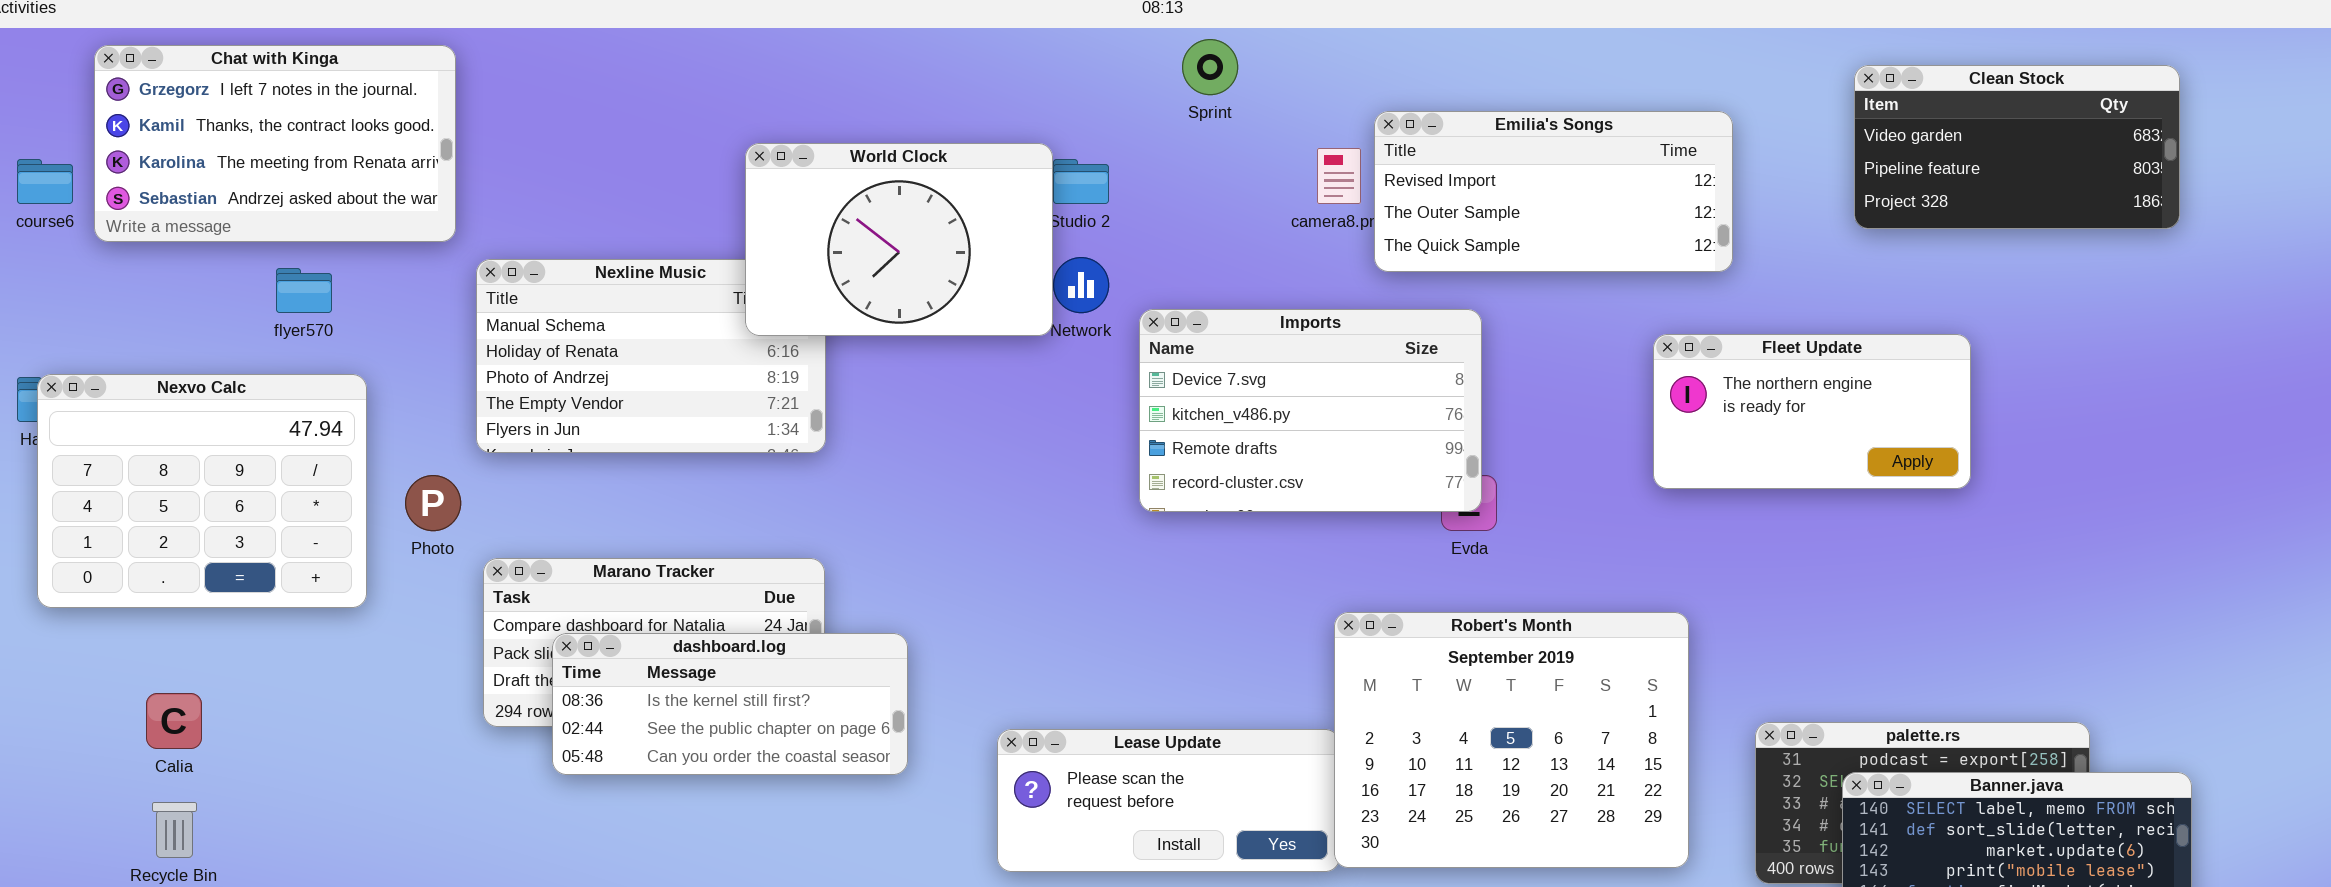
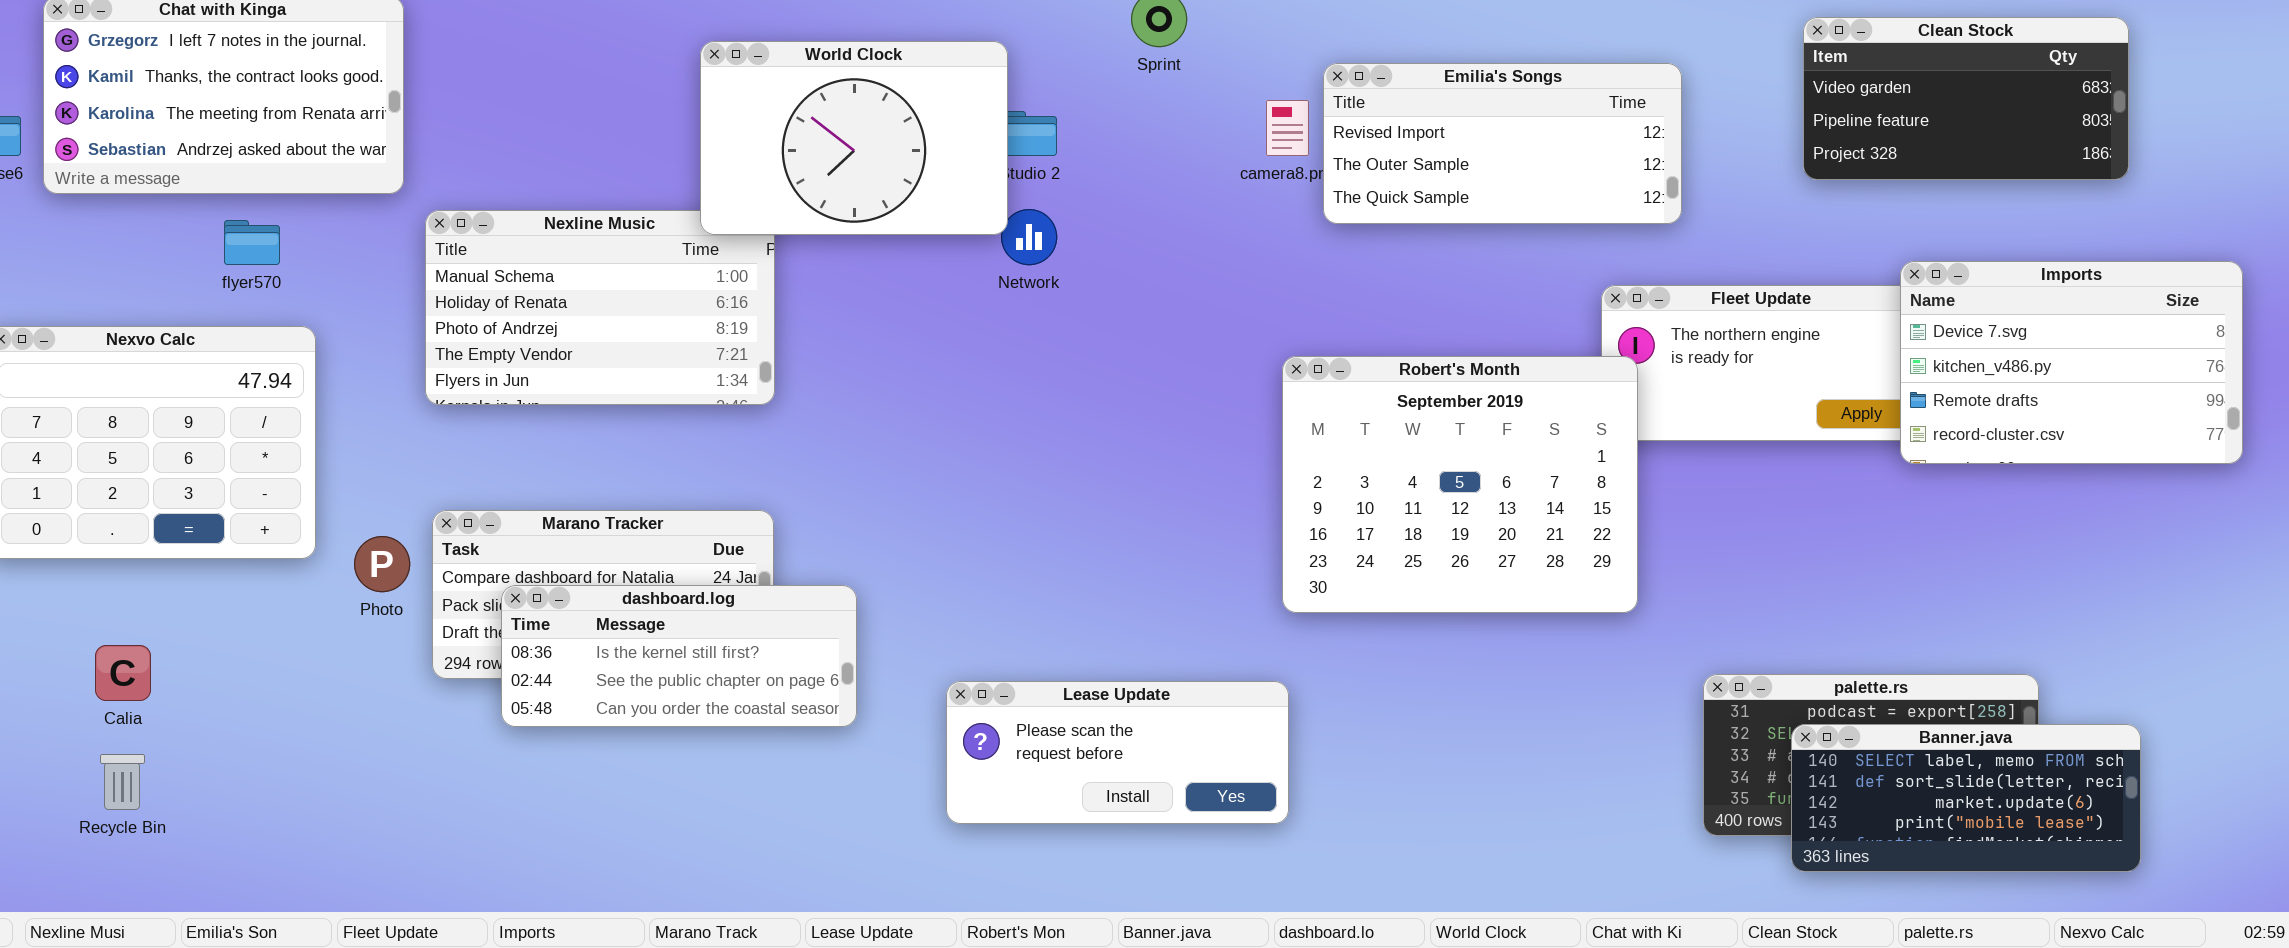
World Clock: [745,143,1053,336] -> [700,41,1008,235], moved
Imports: [1139,309,1482,512] -> [1900,261,2243,464], moved
Photo: [405,475,461,531] -> [354,536,410,592], moved
Robert's Month: [1334,612,1689,868] -> [1282,356,1638,613], moved

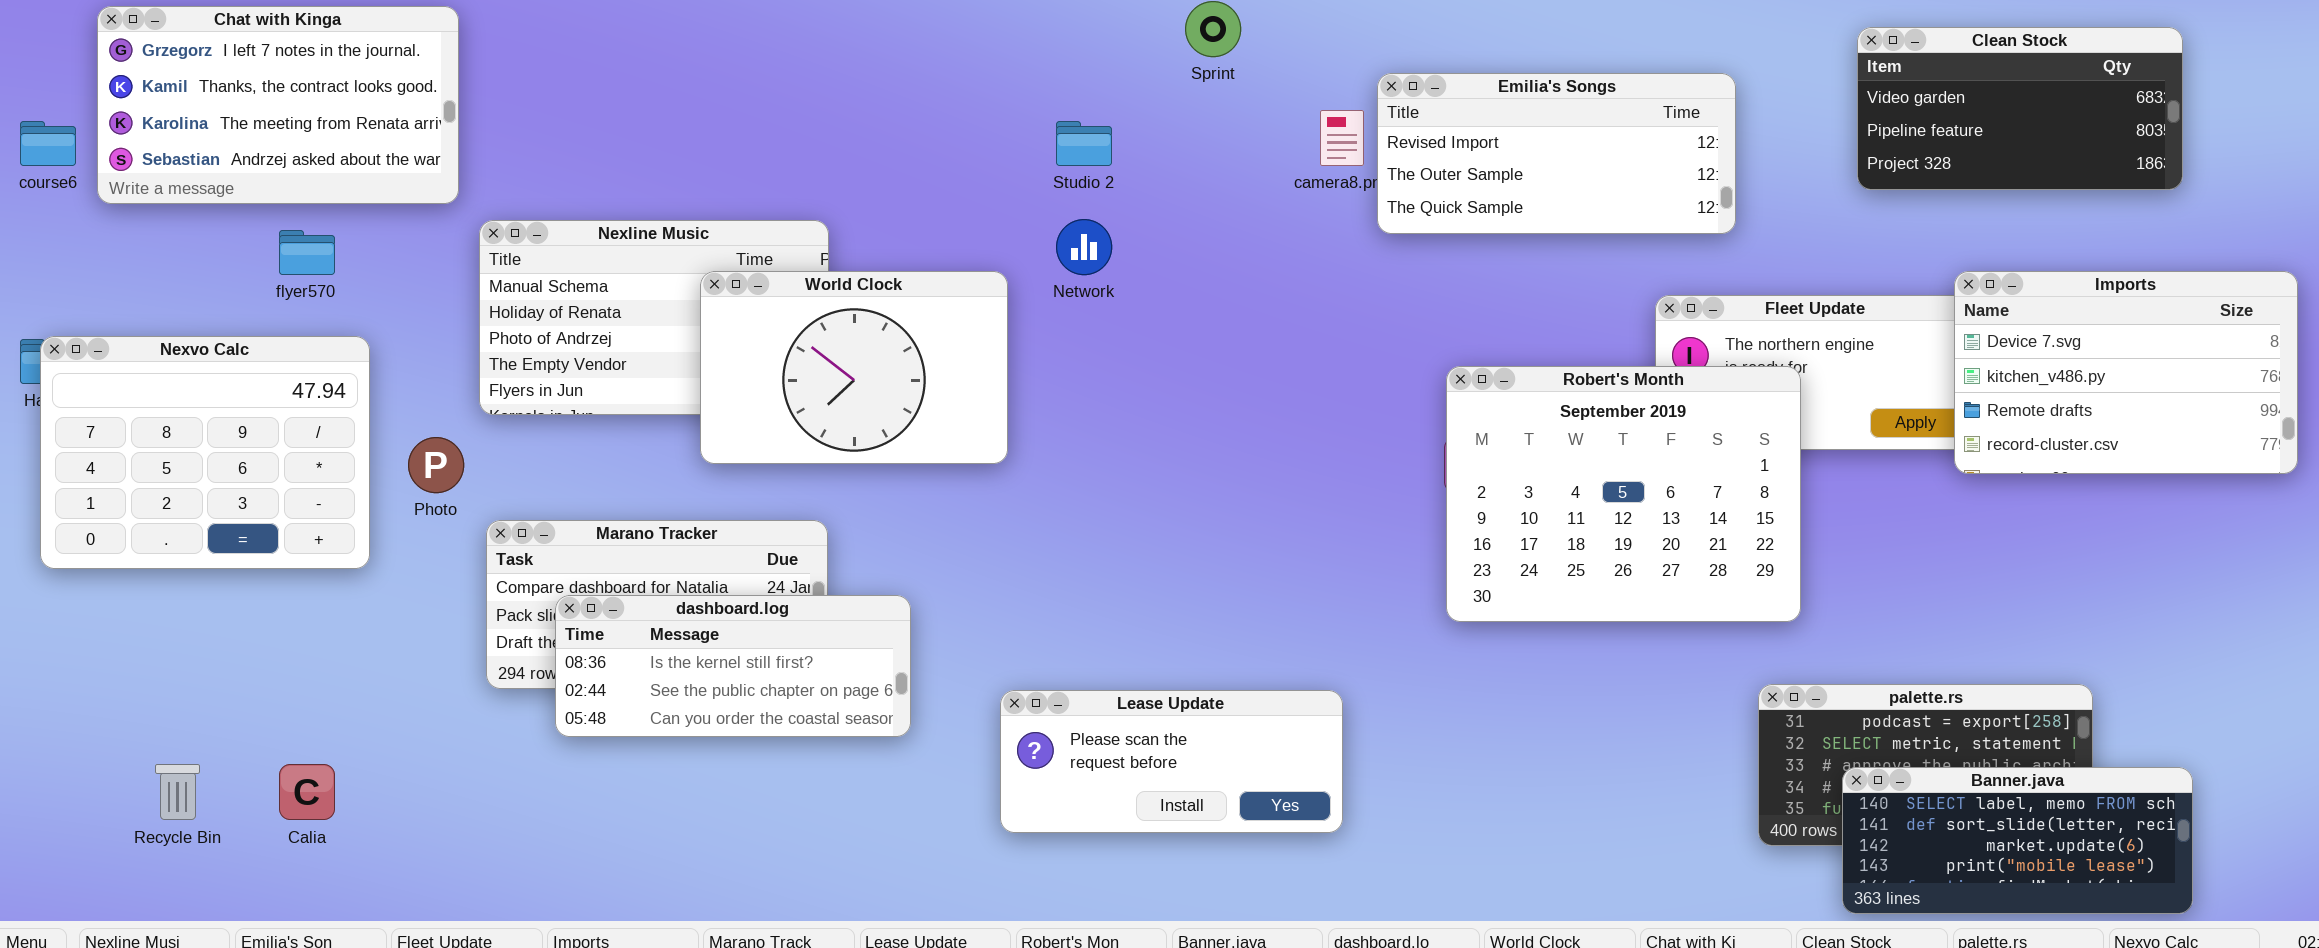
World Clock: [700,41,1008,235] -> [700,271,1008,464], moved
Robert's Month: [1282,356,1638,613] -> [1446,366,1801,622], moved
Photo: [354,536,410,592] -> [408,437,464,493], moved
Calia: [95,645,151,701] -> [279,764,335,820], moved
Banner.java: [1791,724,2141,872] -> [1842,767,2193,914], moved

